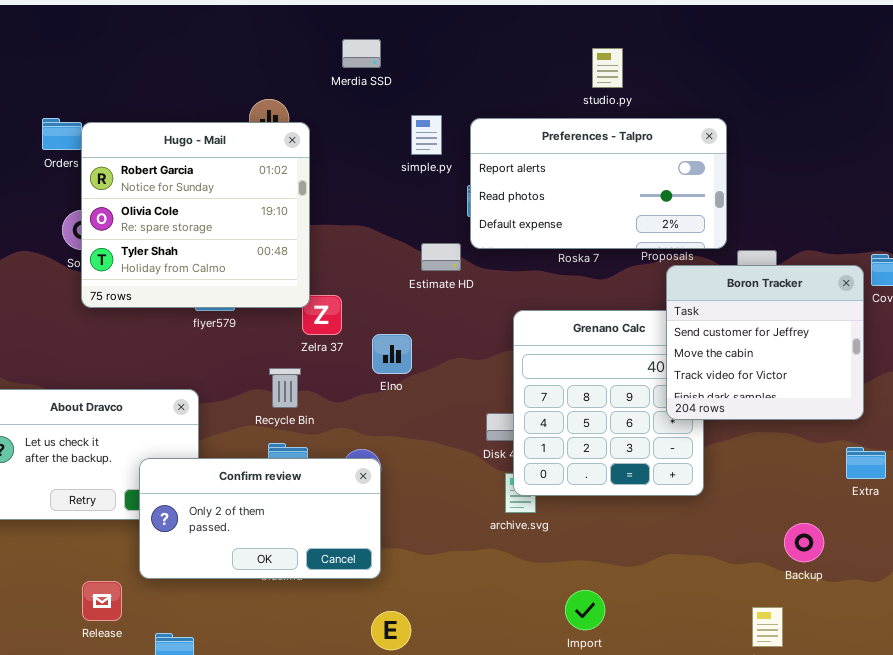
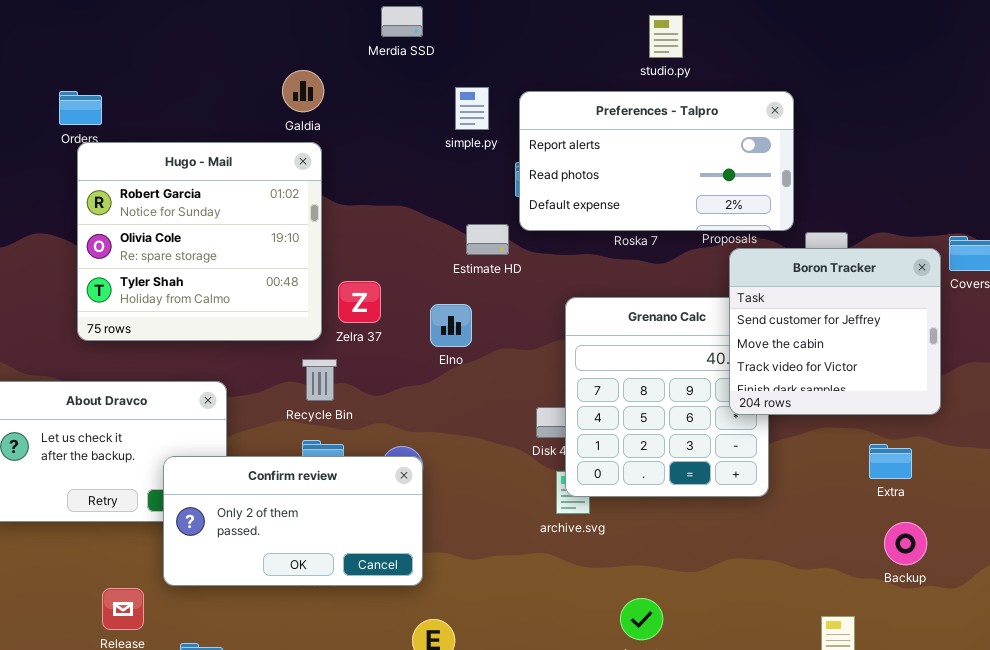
Hugo - Mail: [81,122,310,308] -> [77,142,322,341], moved
Elno: [372,334,412,374] -> [430,304,472,347], moved
Extra: [846,447,886,479] -> [869,444,912,479], moved
Backup: [784,523,824,562] -> [884,522,927,565], moved

